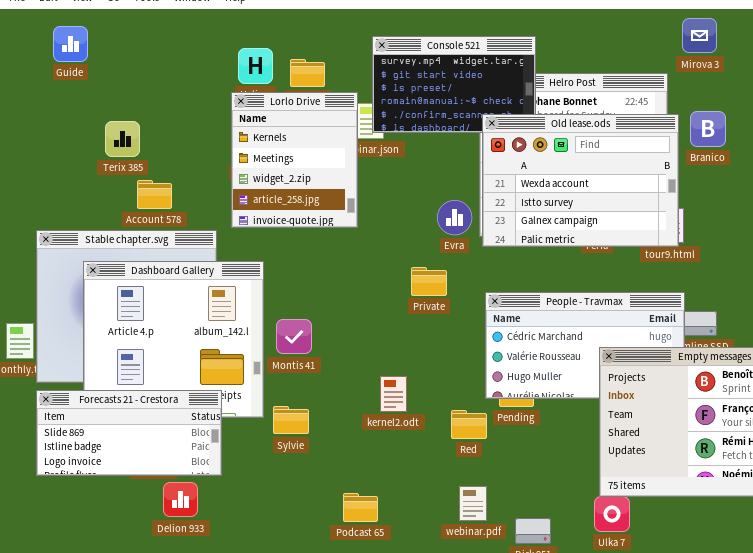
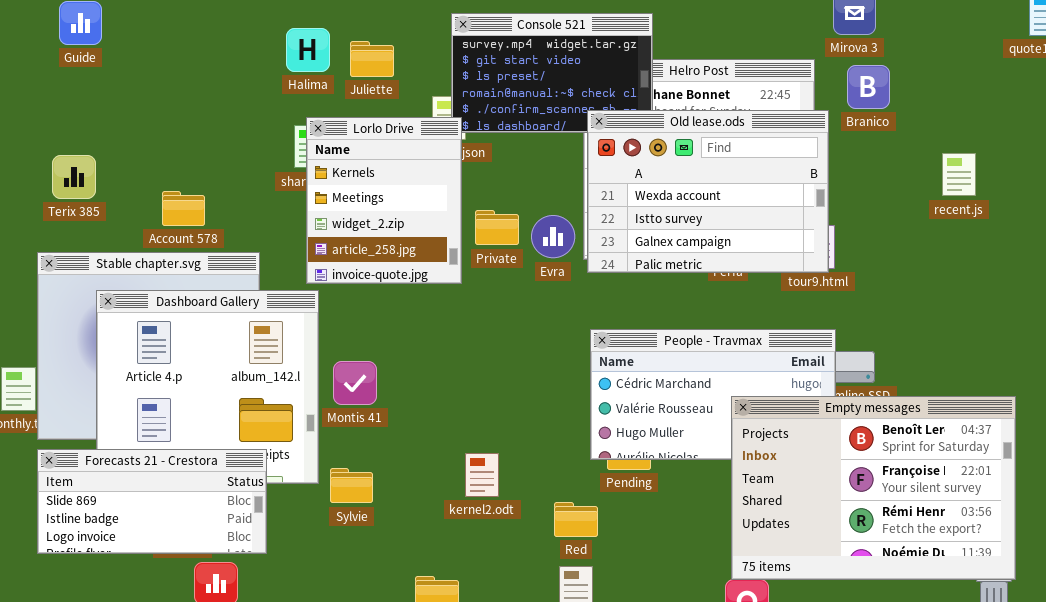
Lorlo Drive: [231,92,358,228] -> [306,117,462,284], moved
Branico: [690,111,726,147] -> [847,65,890,109], moved
Terix 385: [105,121,140,157] -> [52,155,96,199], moved
Private: [411,267,447,296] -> [475,210,519,245], moved
kernel2.odt: [380,376,407,412] -> [465,453,499,497], moved
Red: [451,410,487,439] -> [554,502,598,537], moved

